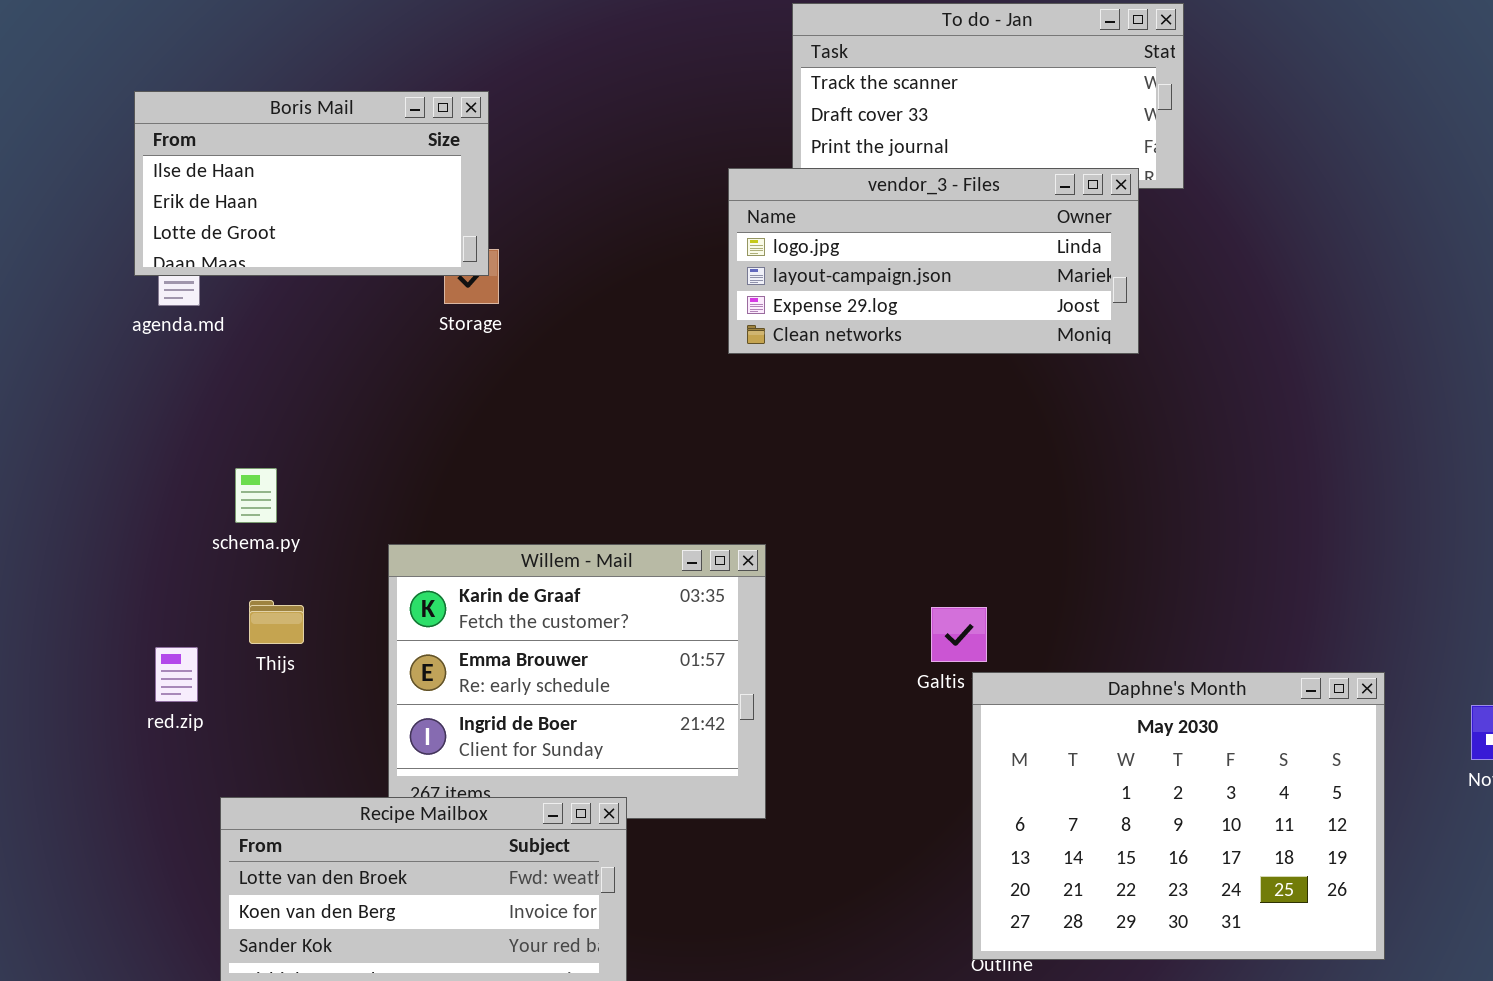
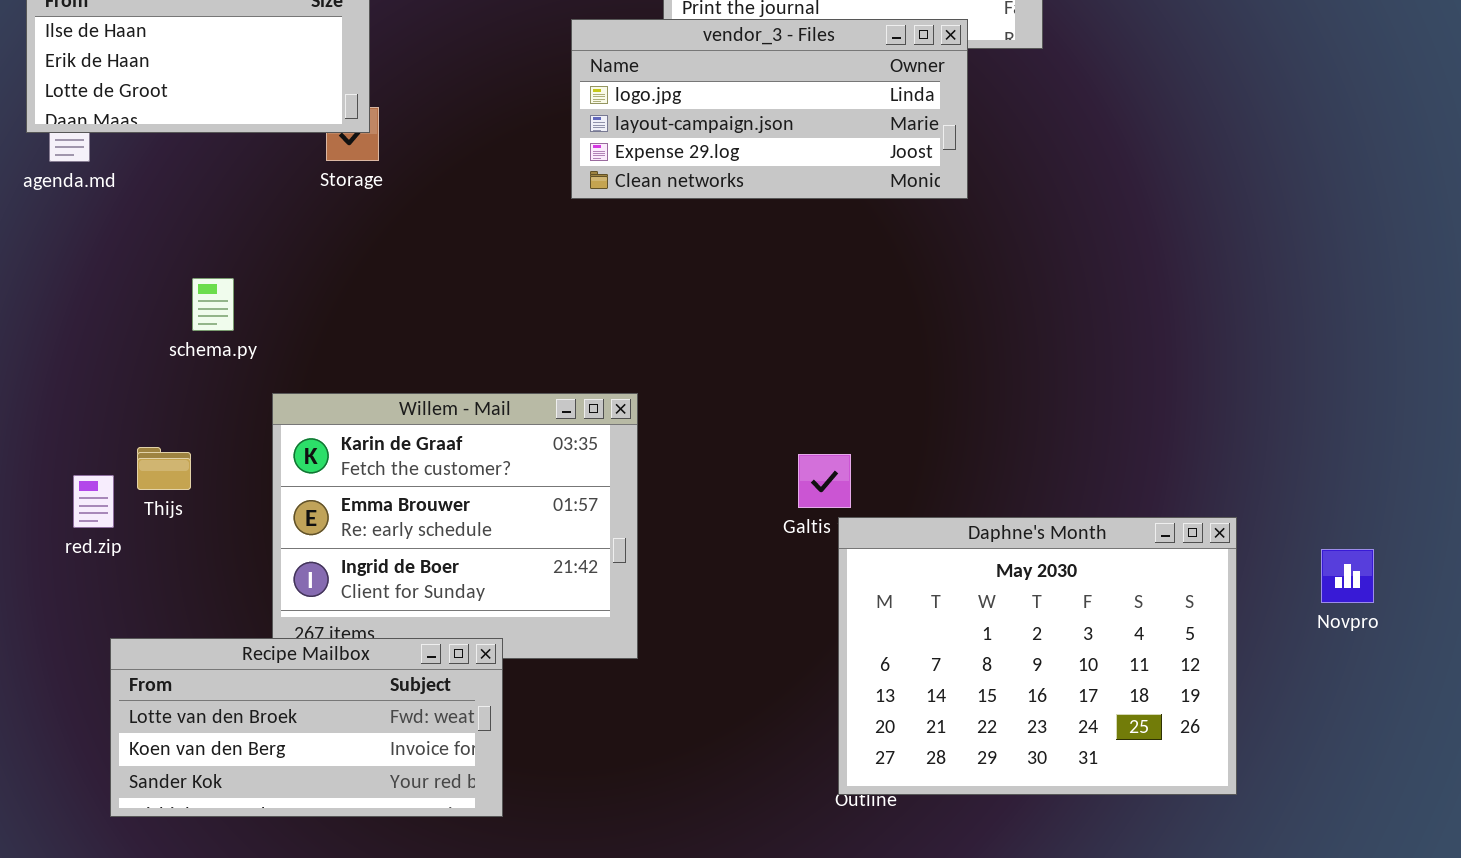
vendor_3 - Files: [728,168,1139,354] -> [571,19,968,199], moved
schema.py: [235,468,277,523] -> [192,278,234,331], moved
red.zip: [155,647,198,702] -> [73,475,114,528], moved

